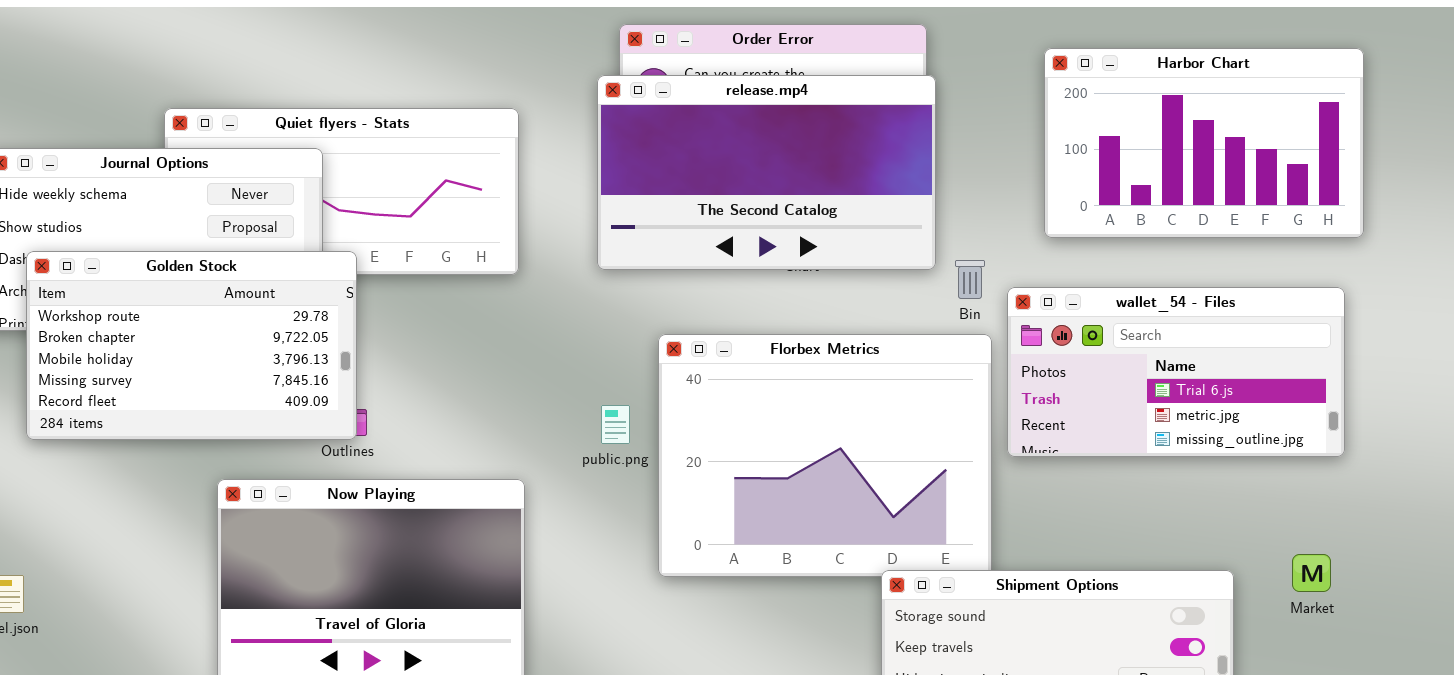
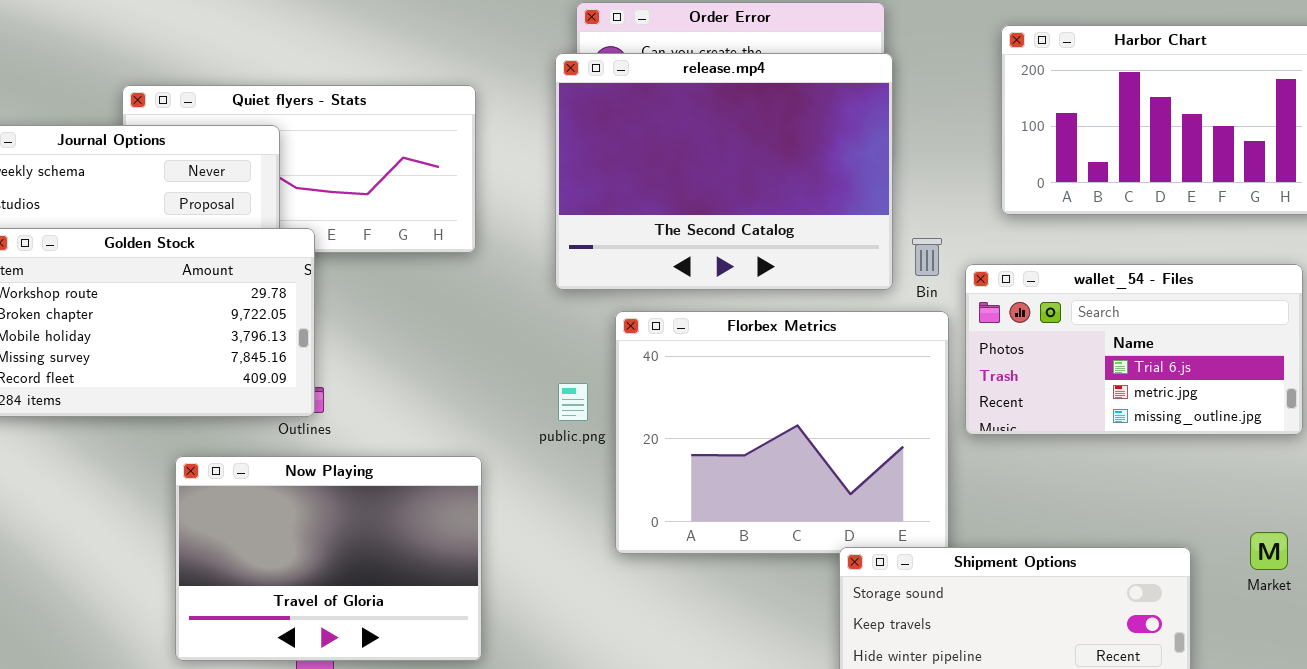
release.mp4: [597,75,936,270] -> [555,53,893,290], resized

